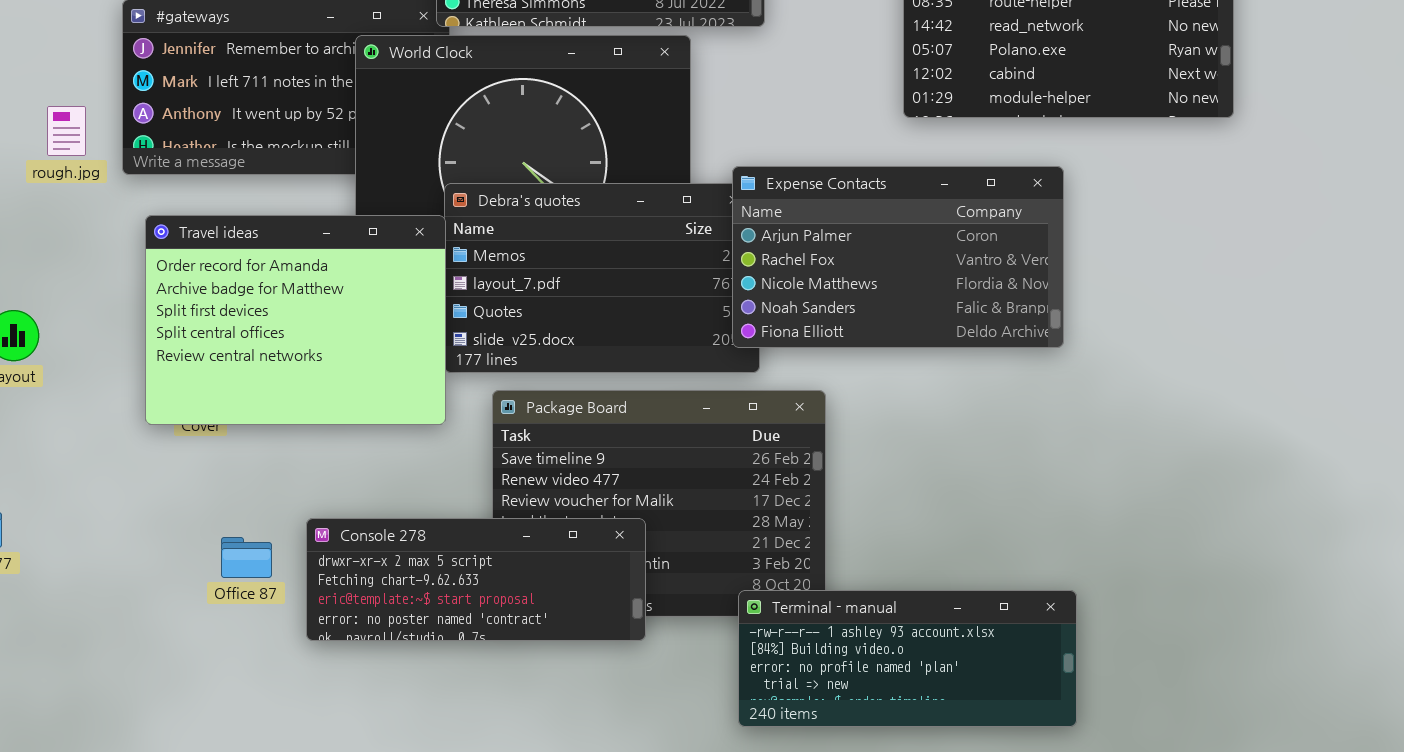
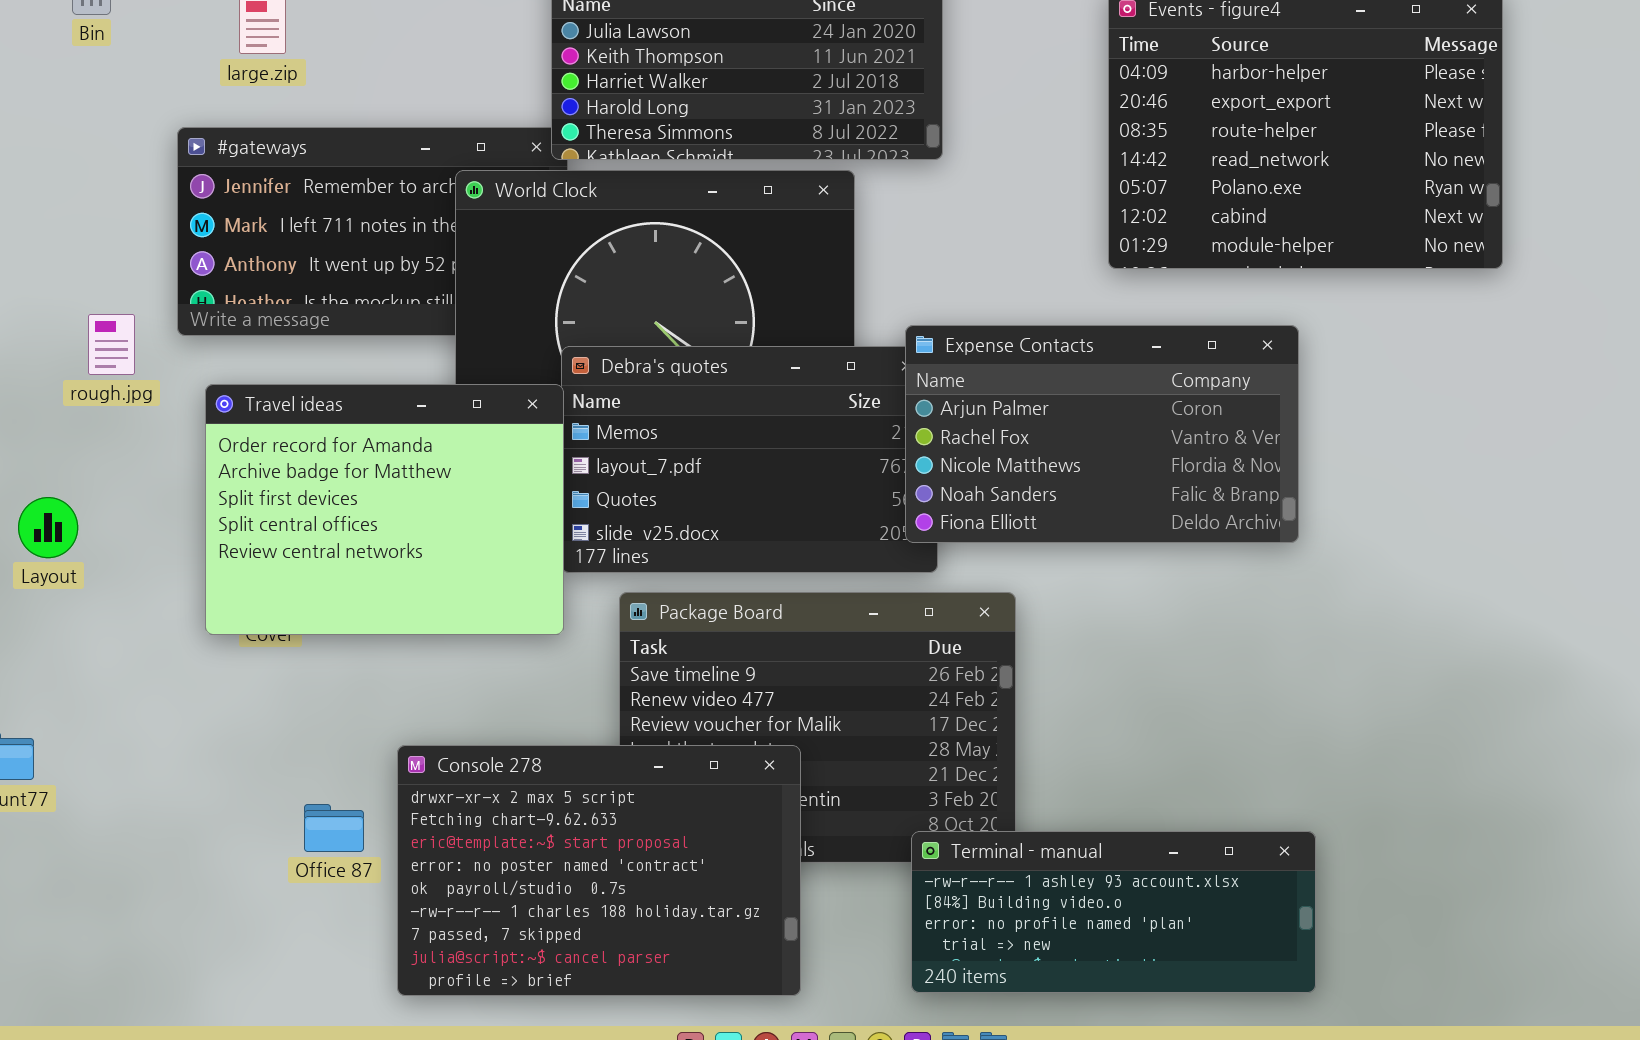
rough.jpg: [47,106,86,156] -> [88,314,135,375], moved
Console 278: [306,518,646,641] -> [397,745,801,996], resized
Office 87: [221,537,272,578] -> [304,804,364,852], moved

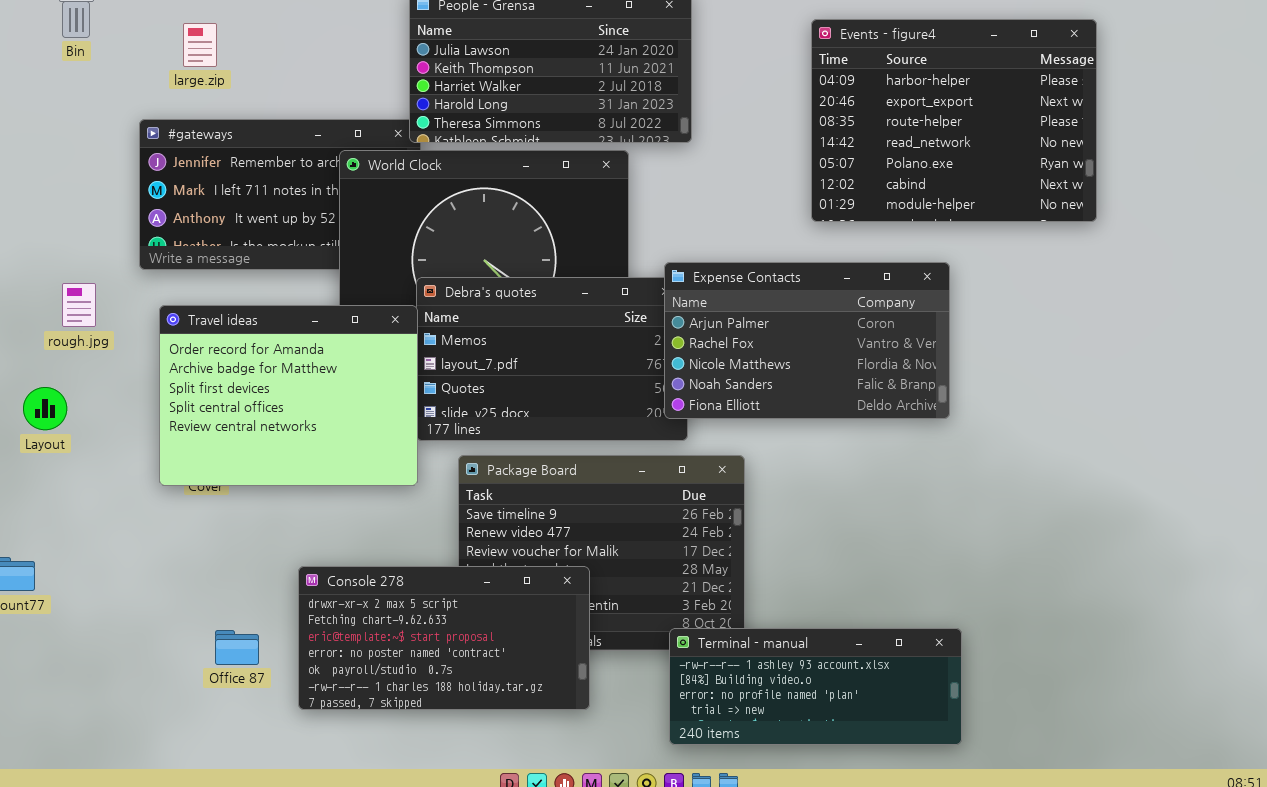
rough.jpg: [88,314,135,375] -> [62,283,96,327], moved
Console 278: [397,745,801,996] -> [298,566,590,710], resized
Office 87: [304,804,364,852] -> [215,630,259,665], moved

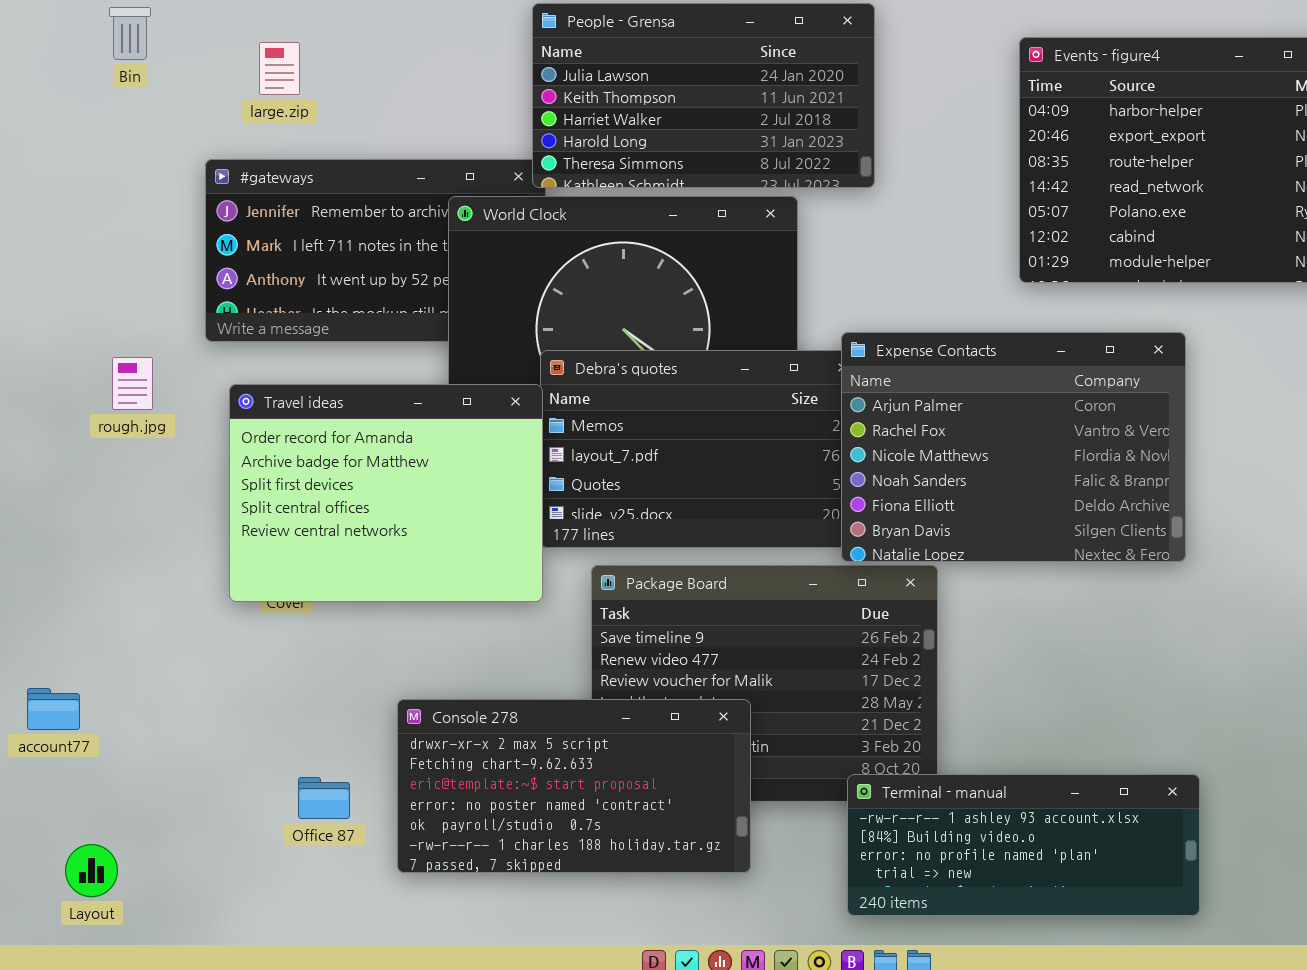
Expense Contacts: [664,262,950,419] -> [841,332,1186,562], resized
Layout: [23,387,67,430] -> [65,844,118,897], moved

